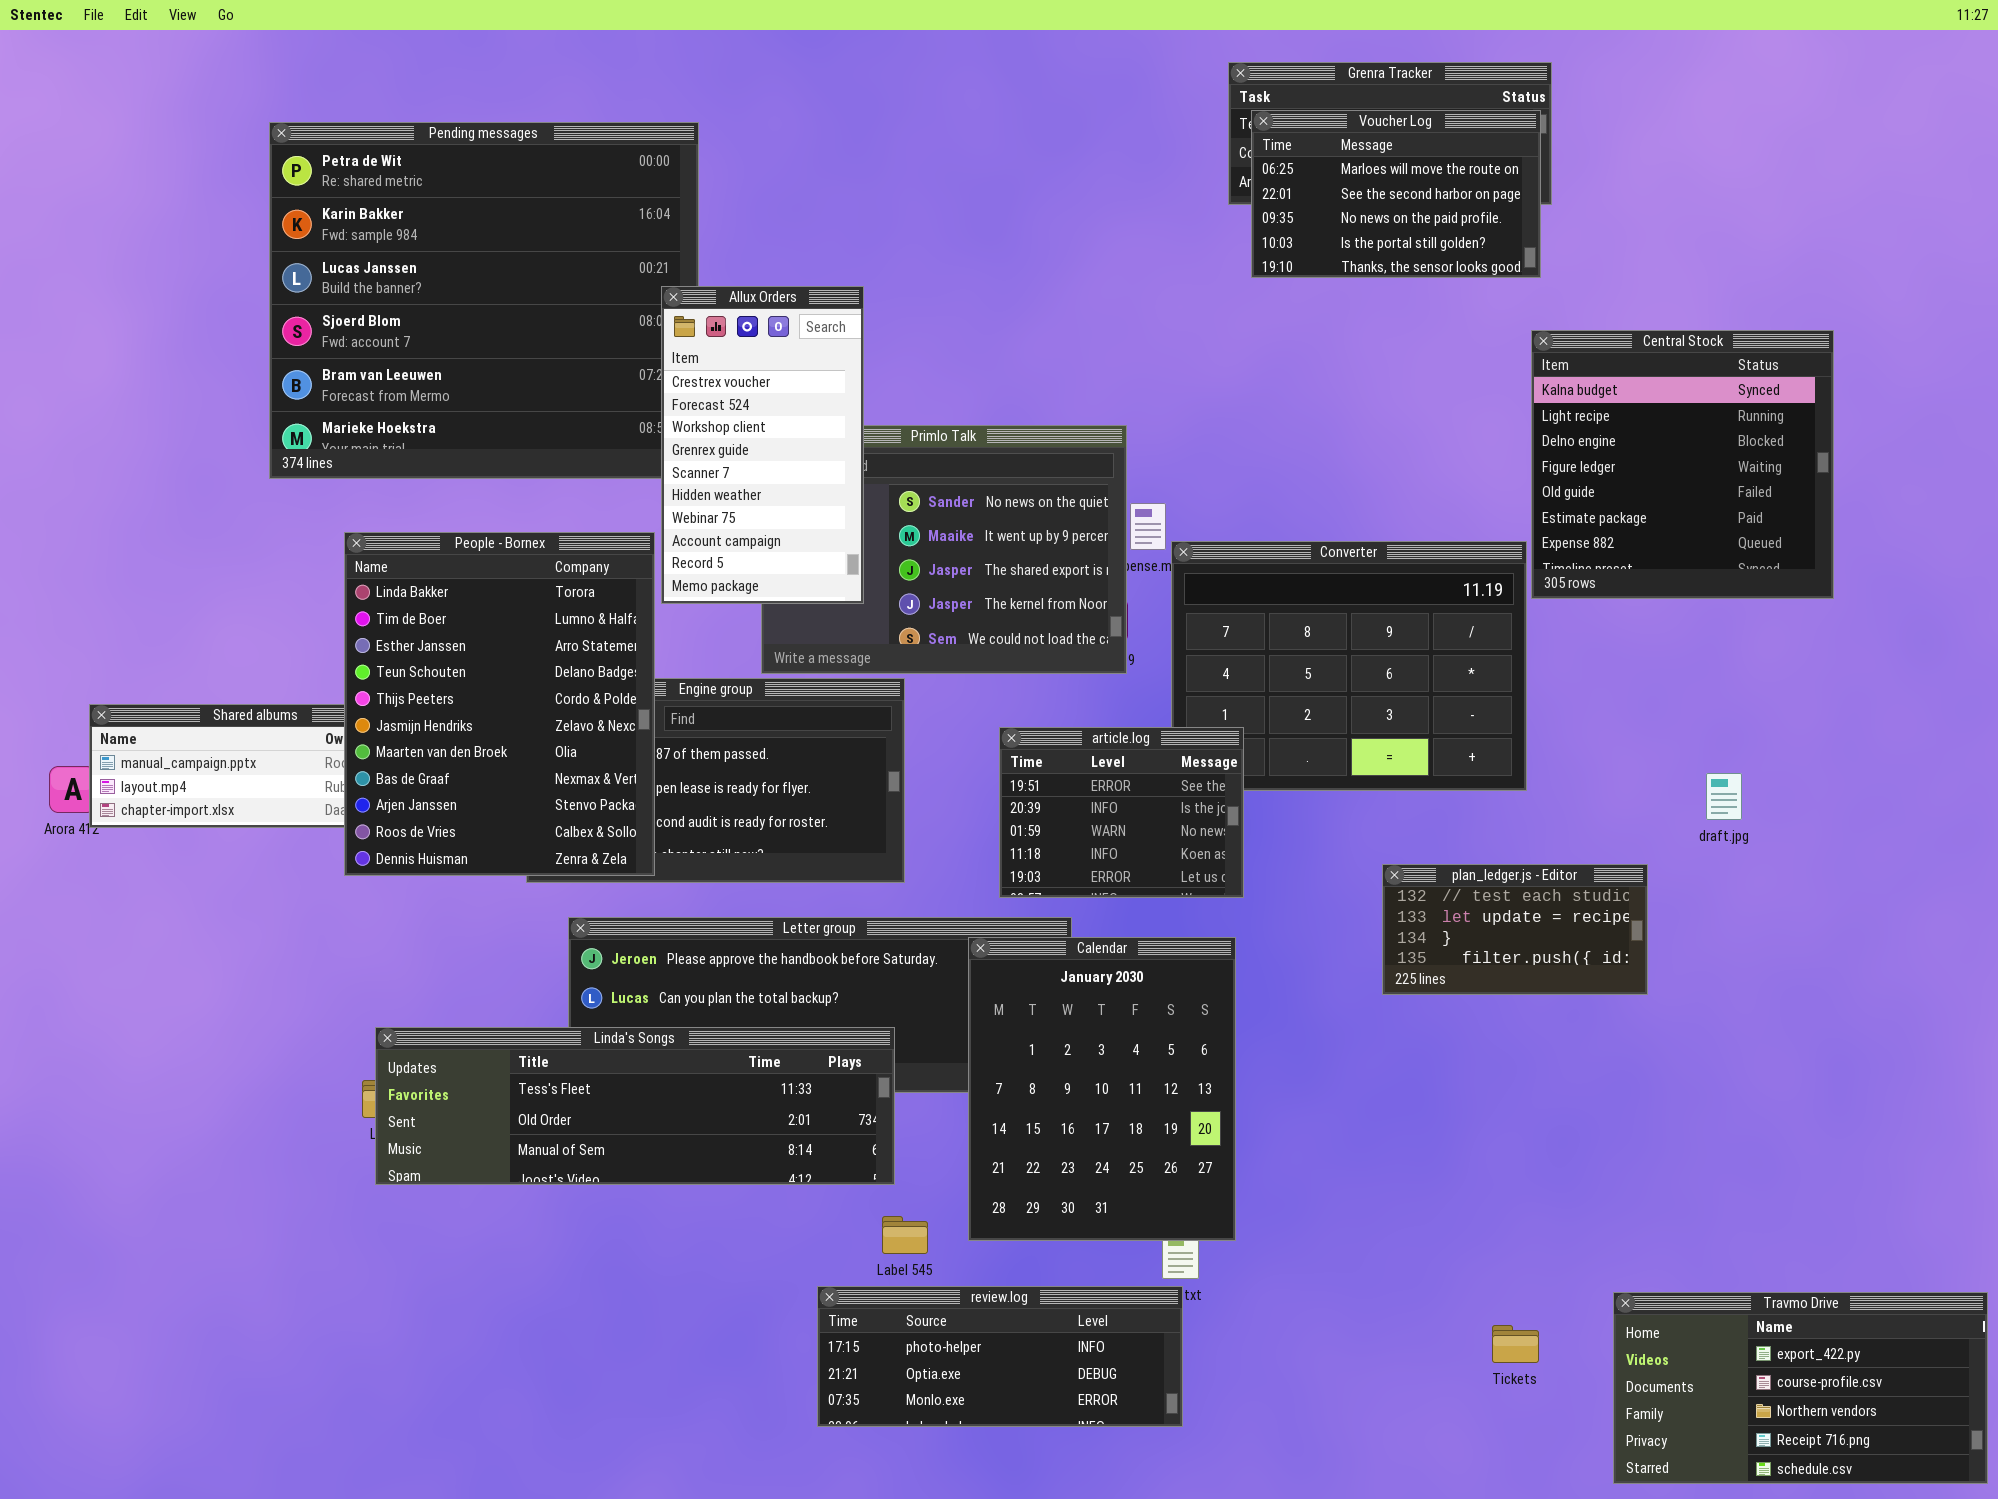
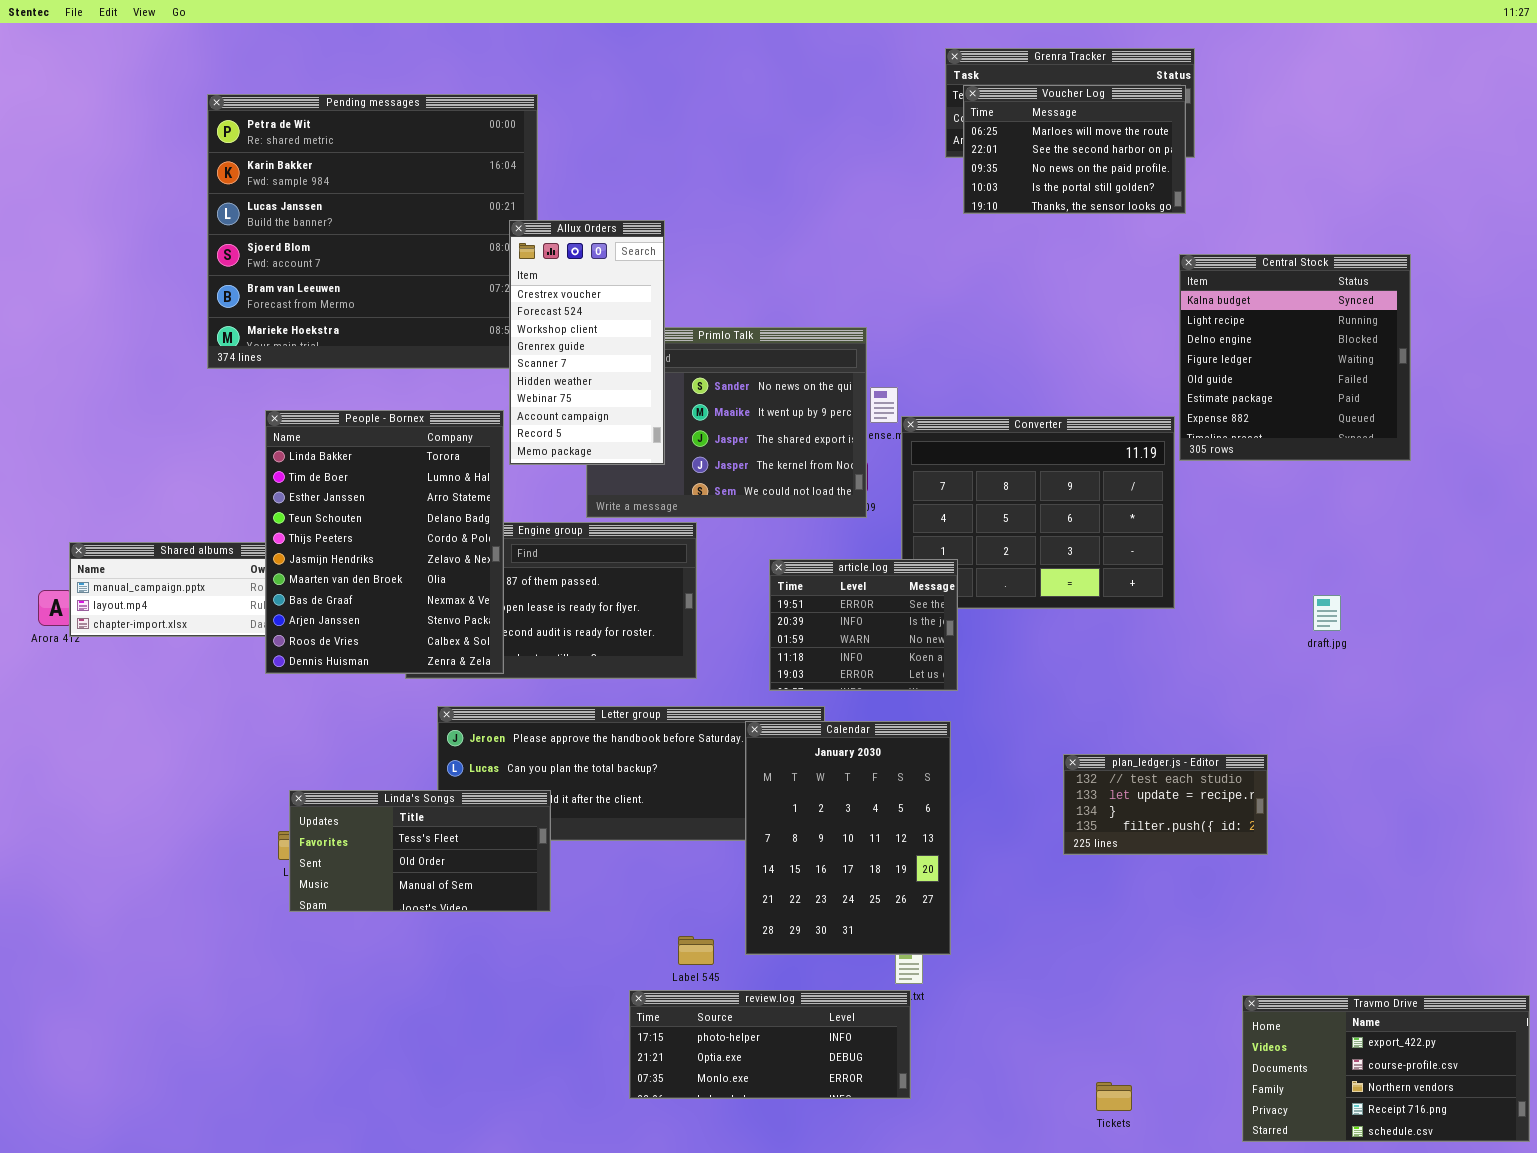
plan_ledger.js - Editor: [1382,864,1648,995] -> [1063,754,1268,855], moved
Linda's Songs: [375,1027,895,1185] -> [289,790,551,912], resized
Tickets: [1492,1325,1539,1363] -> [1096,1082,1132,1111], moved

